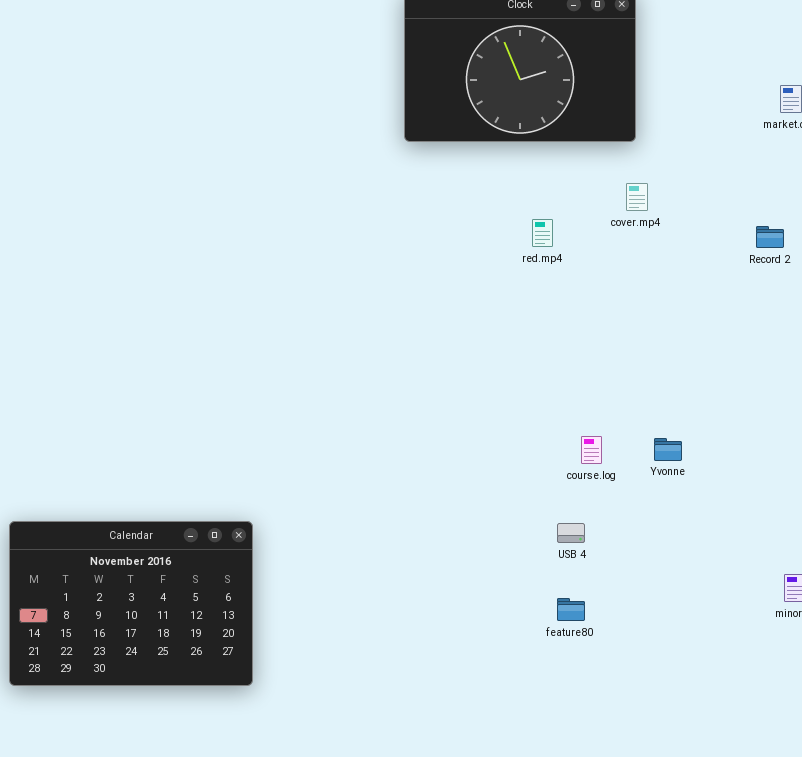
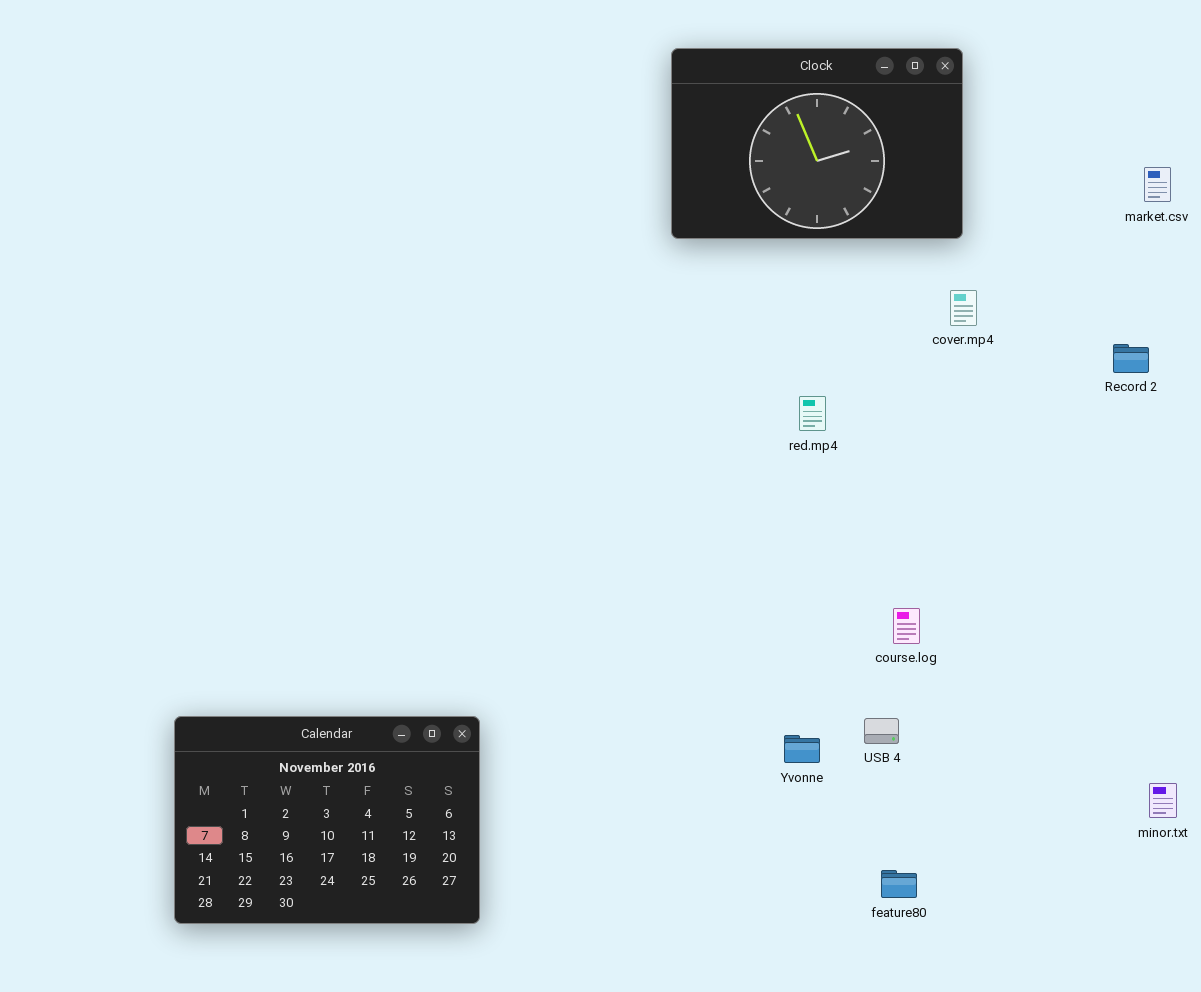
red.mp4: [532,219,553,247] -> [799,396,826,431], moved
Yvonne: [654,438,682,461] -> [784,735,820,763], moved
feature80: [557,598,585,621] -> [881,870,917,898], moved

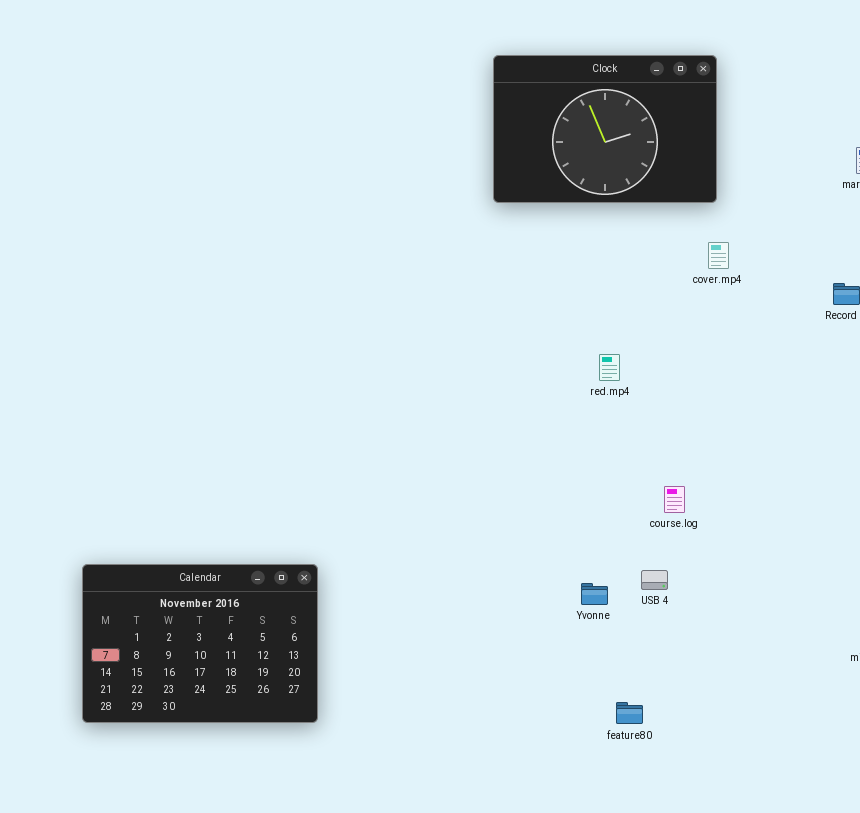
red.mp4: [799,396,826,431] -> [599,354,620,381], moved
Calendar: [174,716,480,924] -> [82,564,318,723], moved
feature80: [881,870,917,898] -> [616,702,643,724], moved

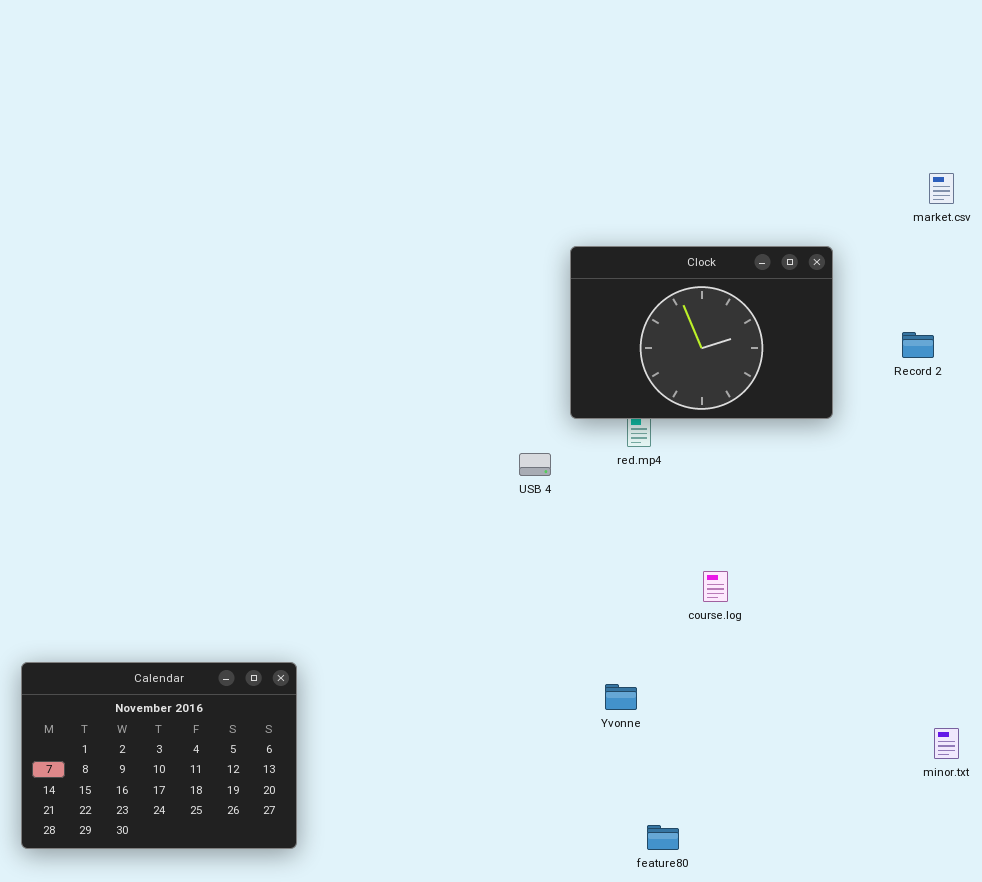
Clock: [493,55,717,203] -> [570,246,833,419], moved
USB 4: [641,570,668,590] -> [519,453,551,476], moved

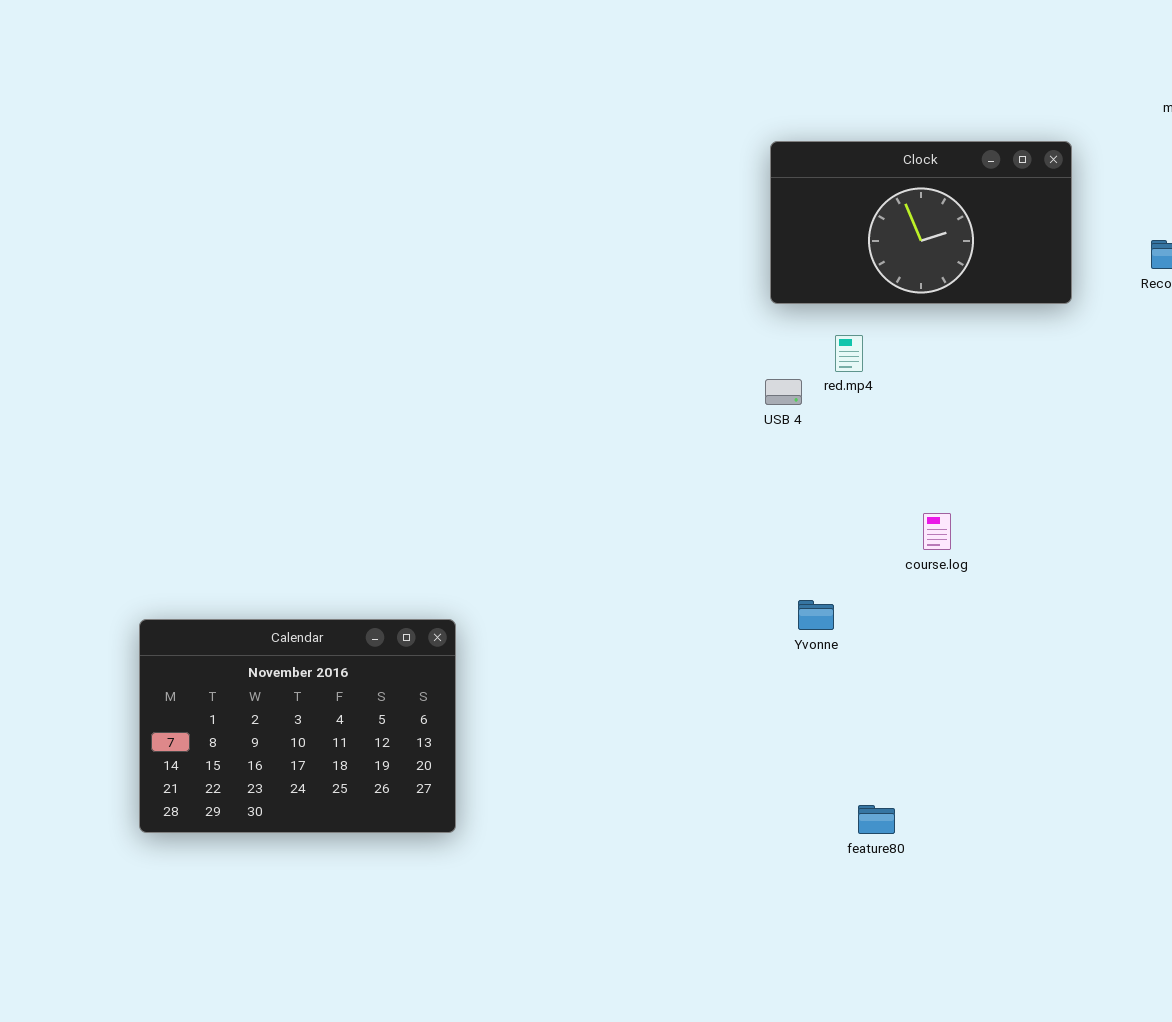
Clock: [570,246,833,419] -> [770,141,1072,304], resized
USB 4: [519,453,551,476] -> [765,379,802,405], moved
Yvonne: [605,684,637,710] -> [798,600,834,630], moved

